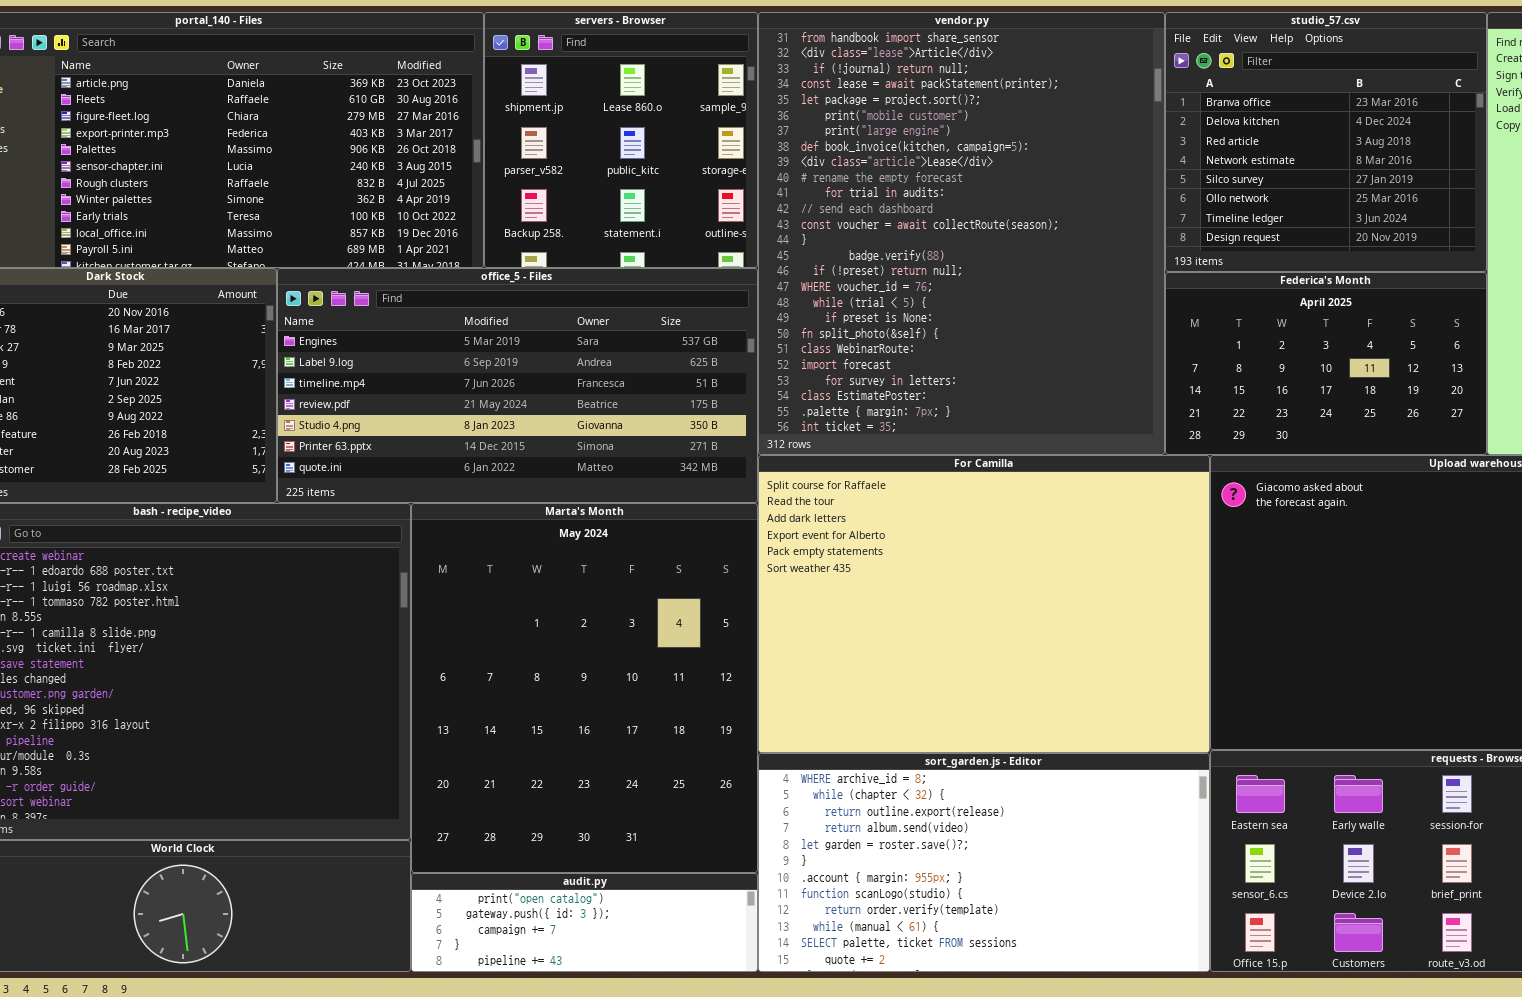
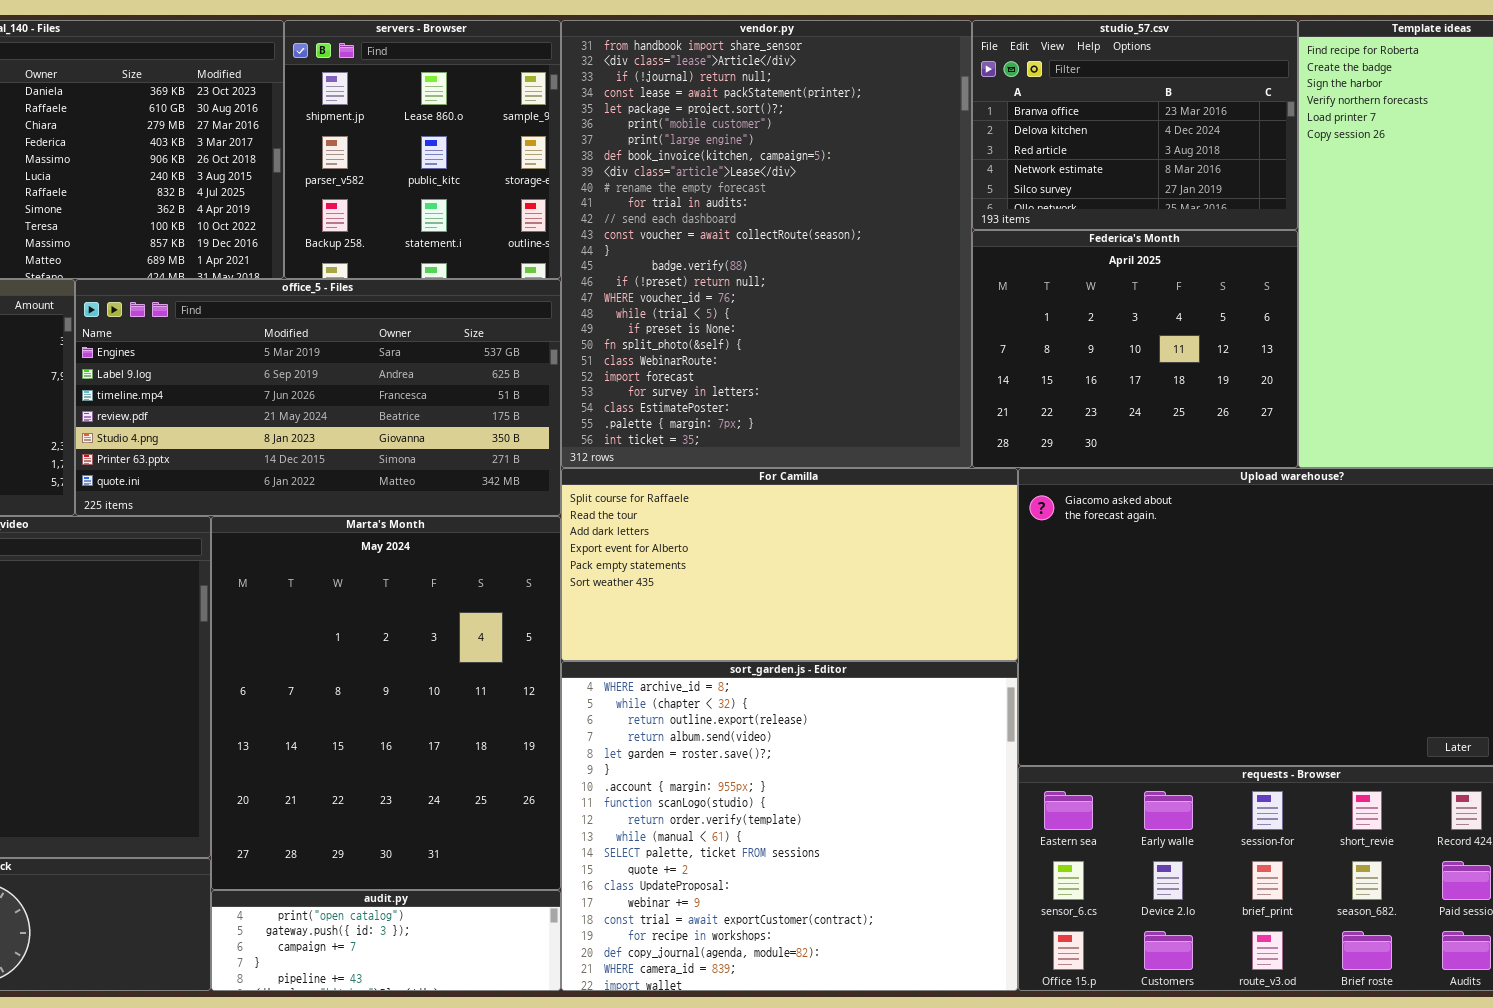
studio_57.csv: [1165,12,1487,272] -> [972,20,1298,230], resized
Federica's Month: [1165,272,1487,455] -> [972,230,1298,468], resized
For Camilla: [758,455,1210,753] -> [561,468,1018,661], resized
sort_garden.js - Editor: [758,753,1210,972] -> [561,661,1018,991], resized

